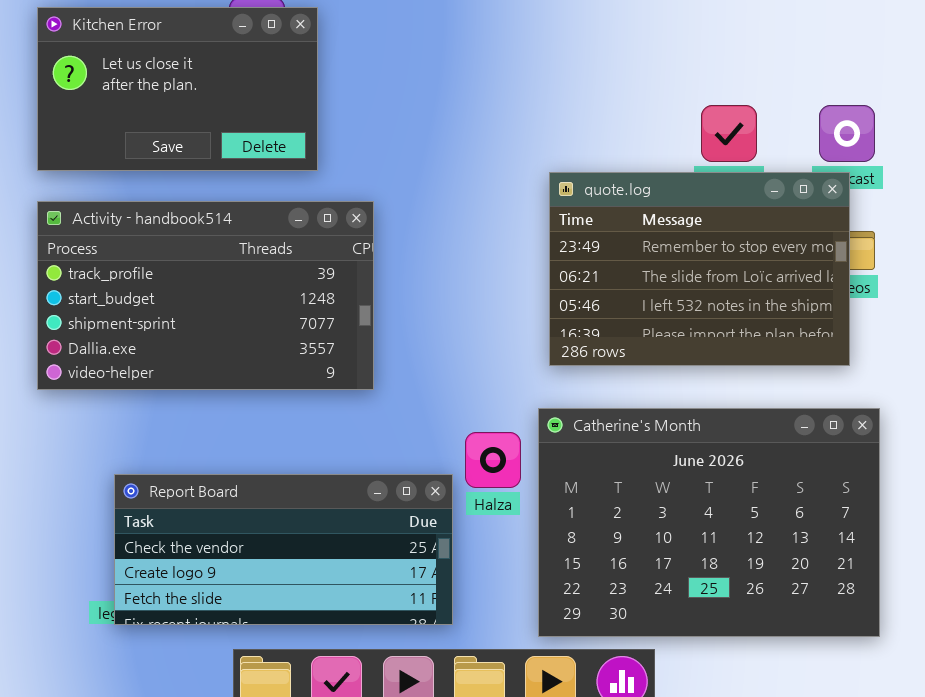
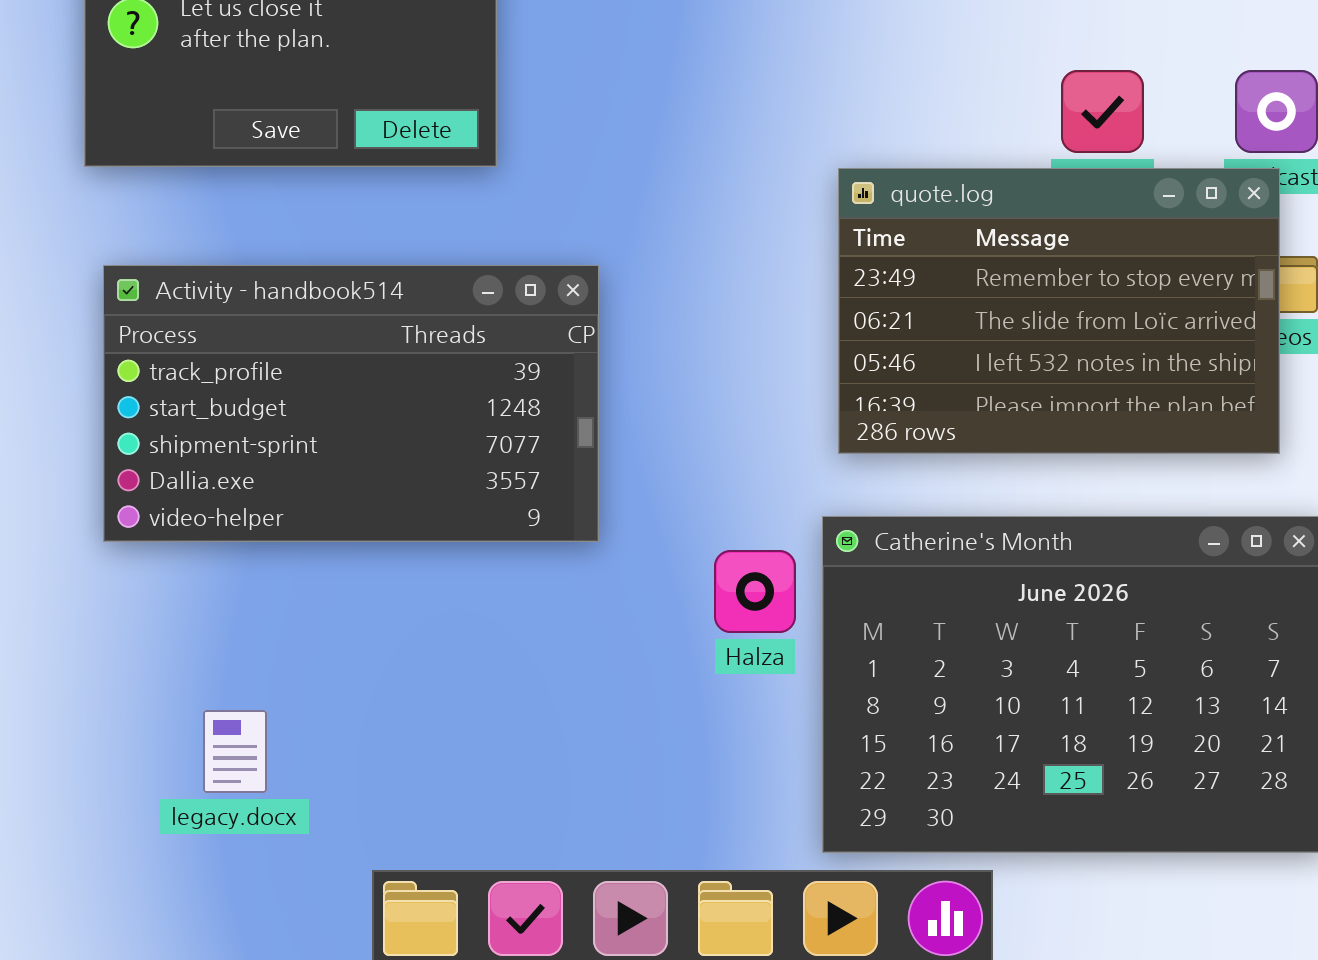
Activity - handbook514: [37,201,374,390] -> [103,265,599,542], moved
Report Board: [114,474,453,625] -> none, closed

